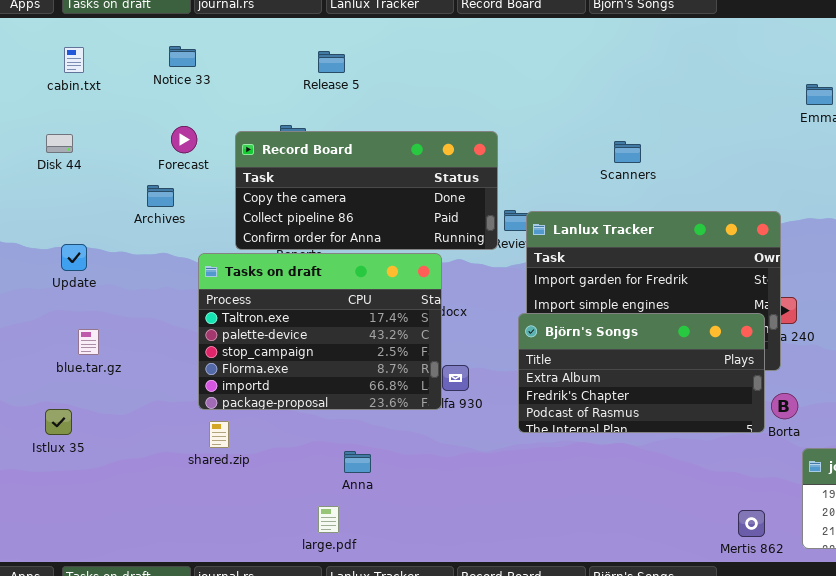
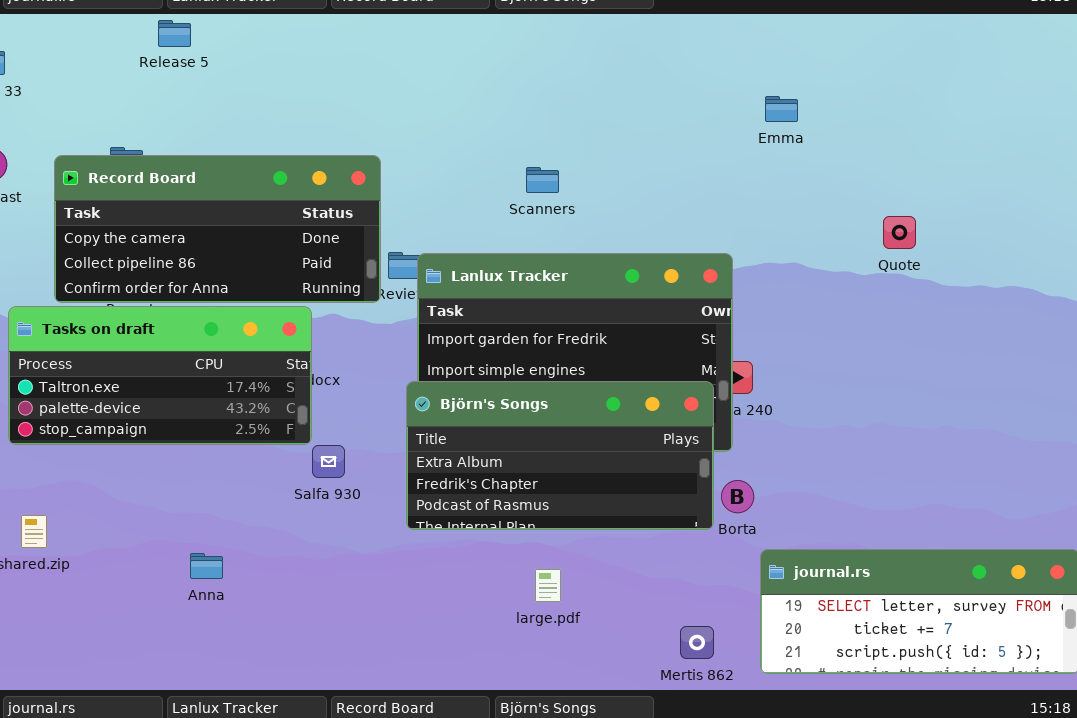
Release 5: [318,51,345,73] -> [158,20,191,47], moved
Tasks on draft: [198,253,442,410] -> [8,306,312,445], resized
large.pdf: [318,506,339,533] -> [535,569,561,602], moved

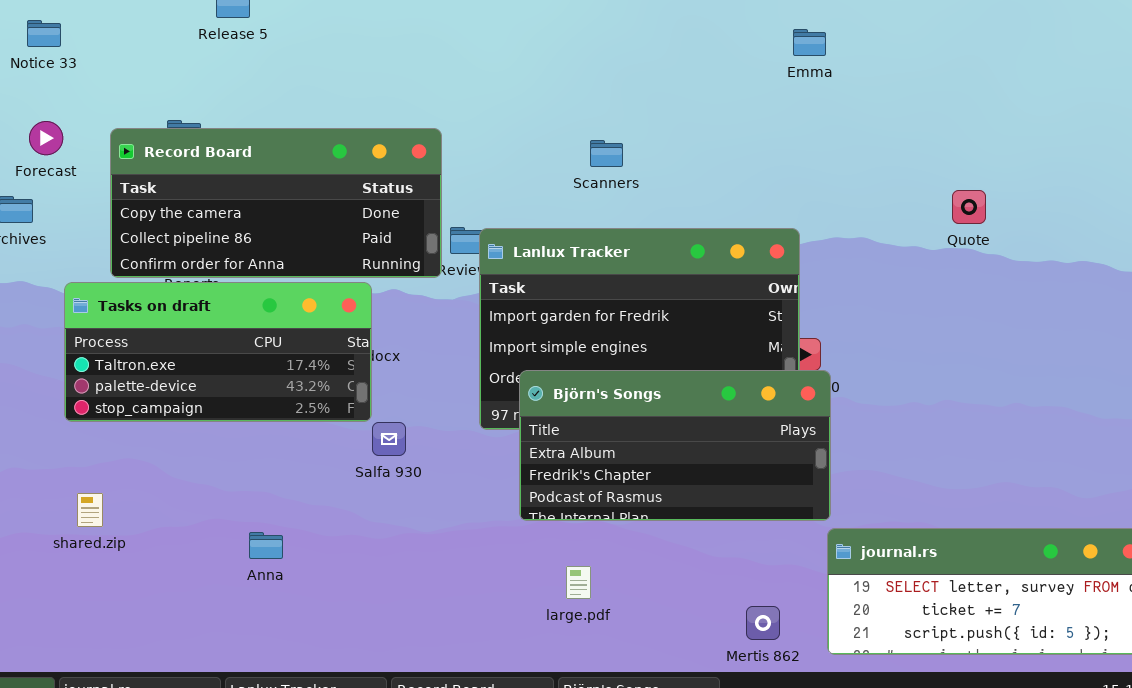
Emma: [765,96,798,122] -> [793,29,826,56], moved
Björn's Songs: [406,381,714,530] -> [519,370,831,521], moved
large.pdf: [535,569,561,602] -> [566,566,591,599], moved

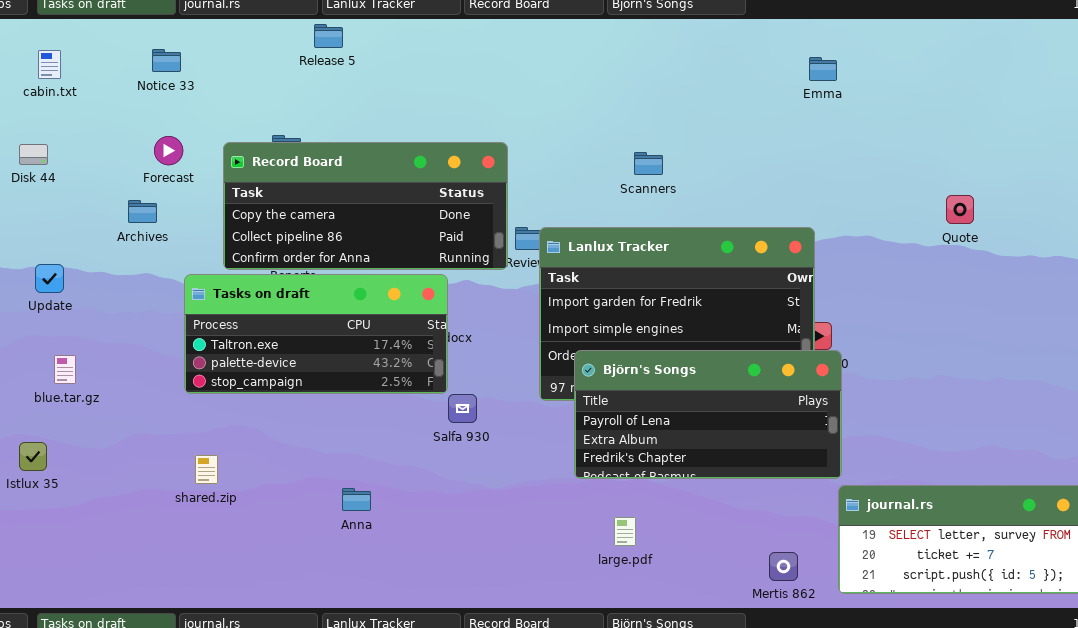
Björn's Songs: [519,370,831,521] -> [574,350,842,479], scrolled up 1 row

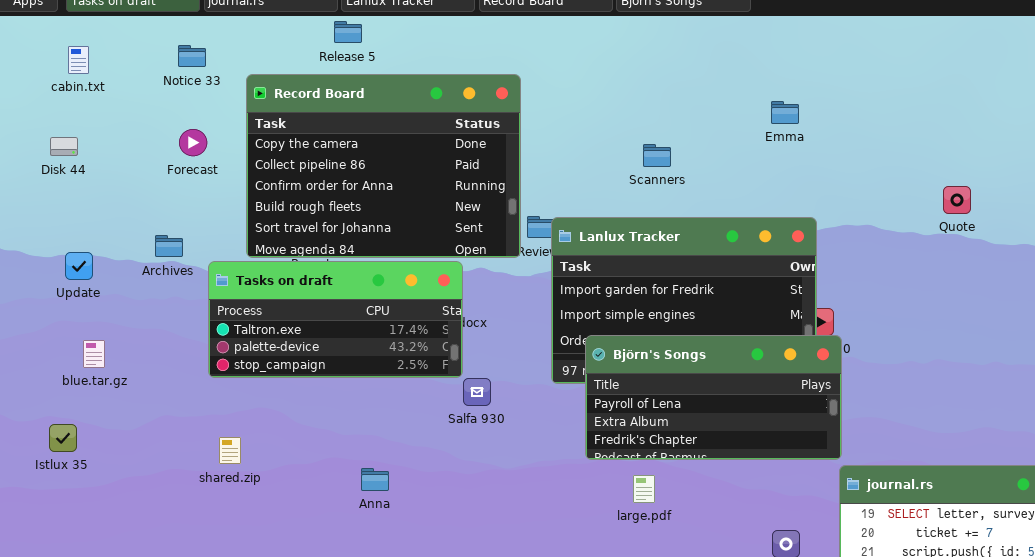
Emma: [809,57,837,81] -> [771,101,799,124], moved
Record Board: [223,142,508,270] -> [246,74,521,258], resized
Archives: [128,200,157,223] -> [155,235,183,257], moved
large.pdf: [614,517,636,546] -> [633,475,655,503], moved

